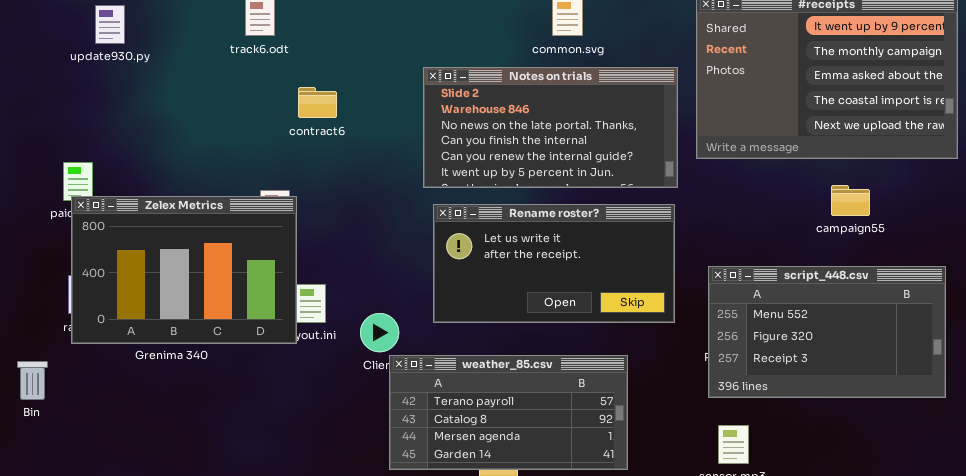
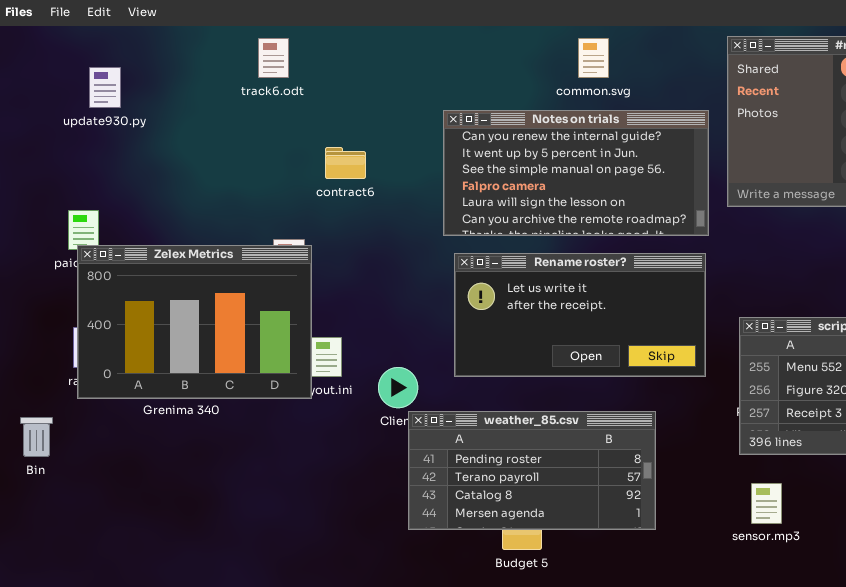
update930.py: [95,5,125,44] -> [89,67,121,108], moved
Notes on trials: [423,67,678,188] -> [443,110,709,236], scrolled down 4 rows
contract6: [298,87,337,118] -> [325,147,366,179], moved
weather_85.csv: [389,355,628,470] -> [408,411,656,530], scrolled up 1 row

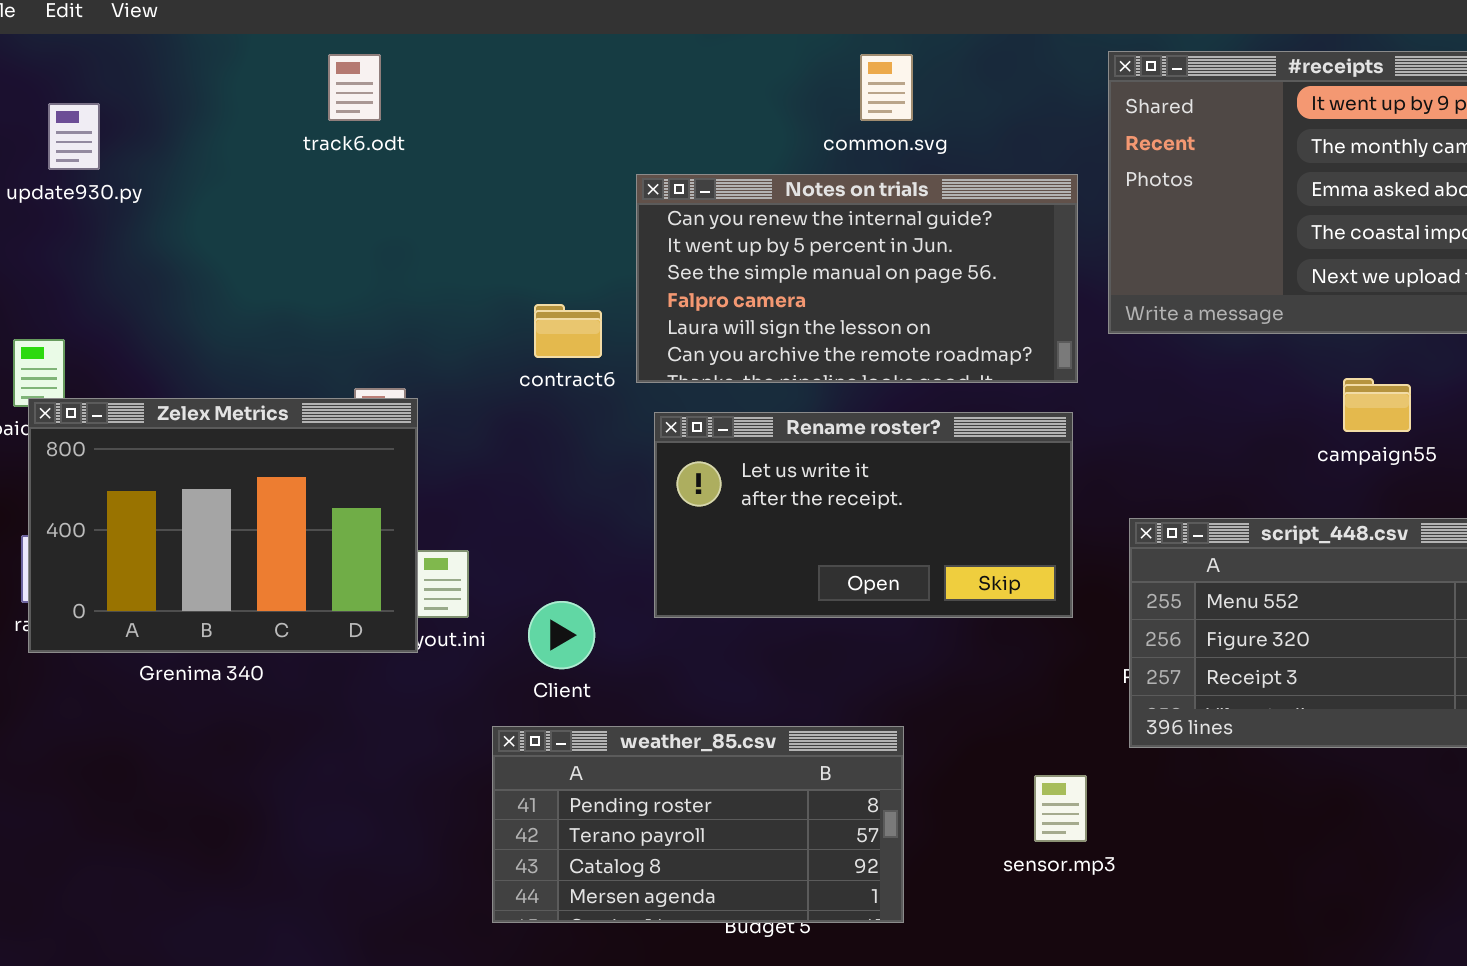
contract6: [325,147,366,179] -> [534,304,602,358], moved
weather_85.csv: [408,411,656,530] -> [492,726,904,923], moved
sensor.mp3: [751,483,782,524] -> [1034,775,1087,842], moved

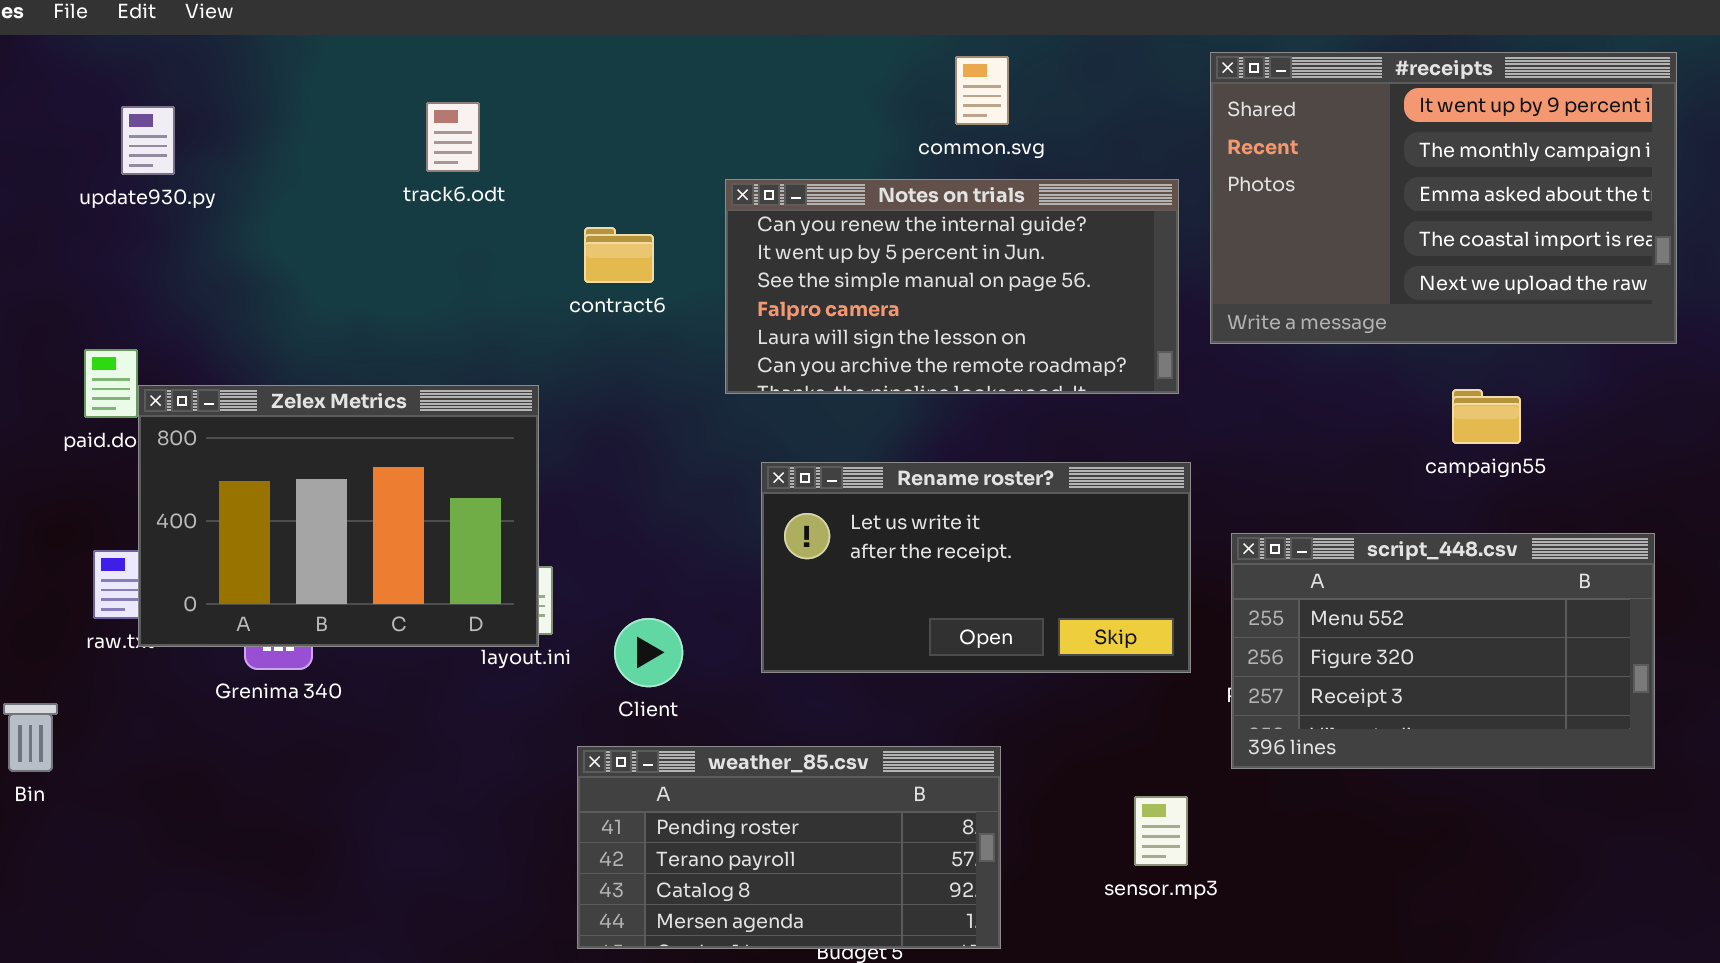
track6.odt: [328,54,381,121] -> [426,102,480,172], moved
contract6: [534,304,602,358] -> [584,227,654,283], moved
Zelex Metrics: [28,398,418,653] -> [138,385,539,647], moved
Rename roster?: [654,412,1073,618] -> [761,462,1191,673], moved

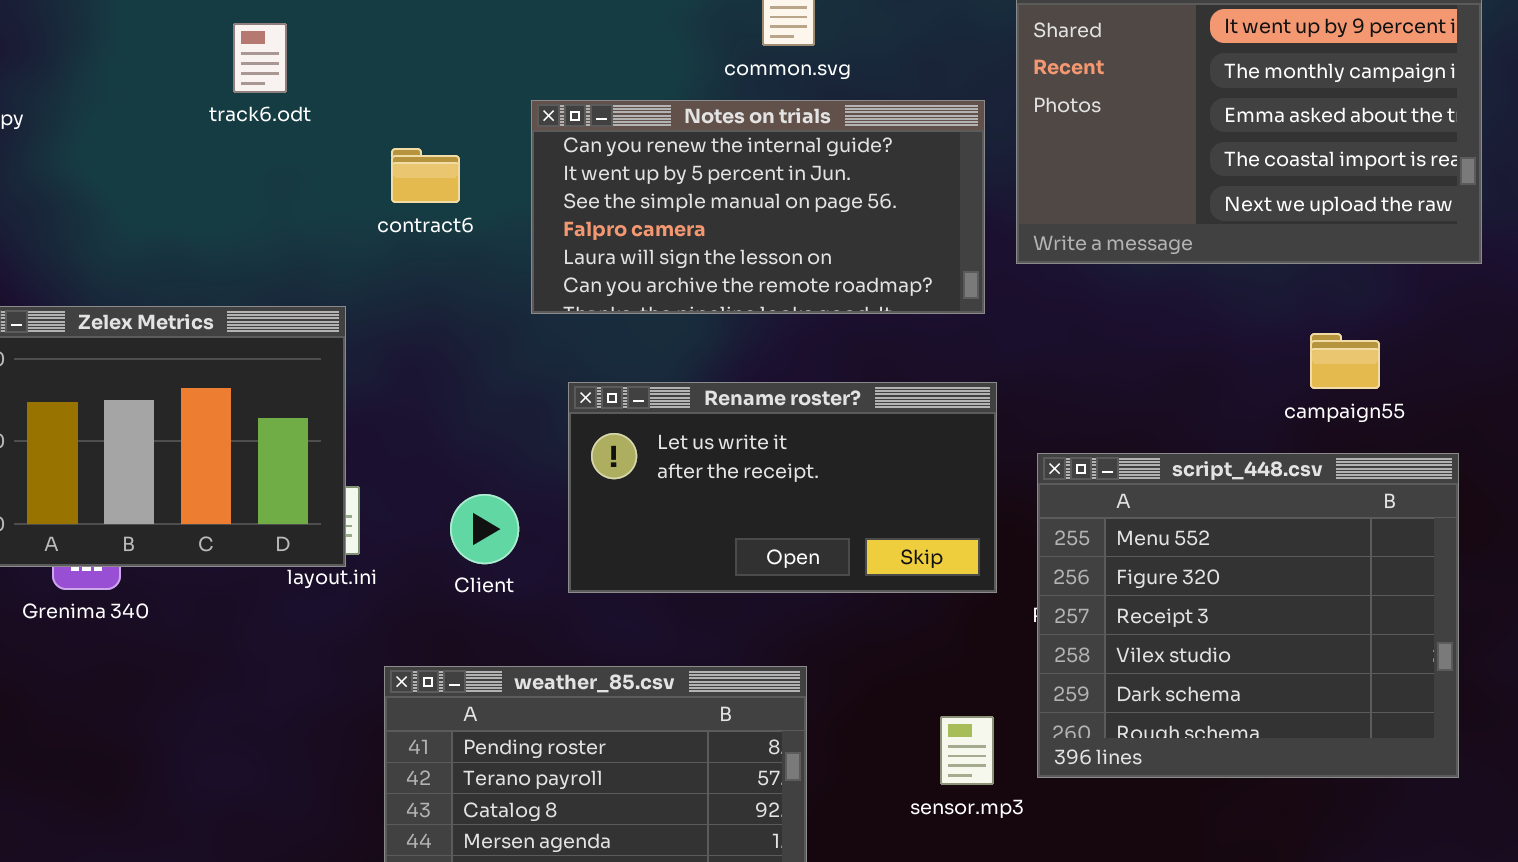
campaign55: [1452,389,1521,444] -> [1310,333,1380,389], moved
script_448.csv: [1231,533,1655,769] -> [1037,453,1459,778], resized
Client: [614,618,683,687] -> [450,494,519,564], moved

